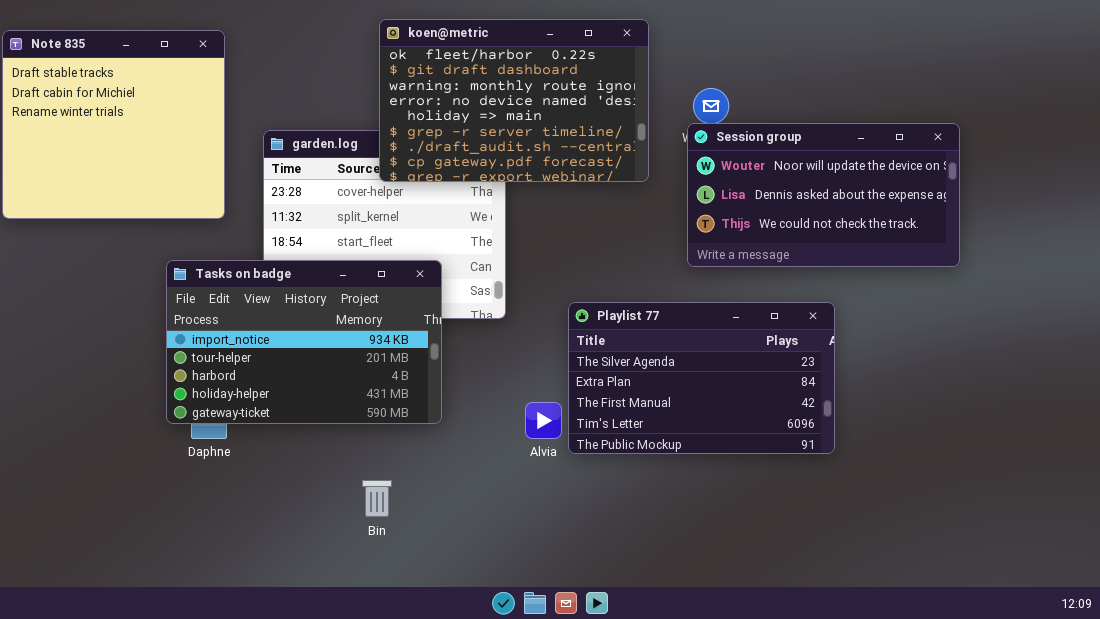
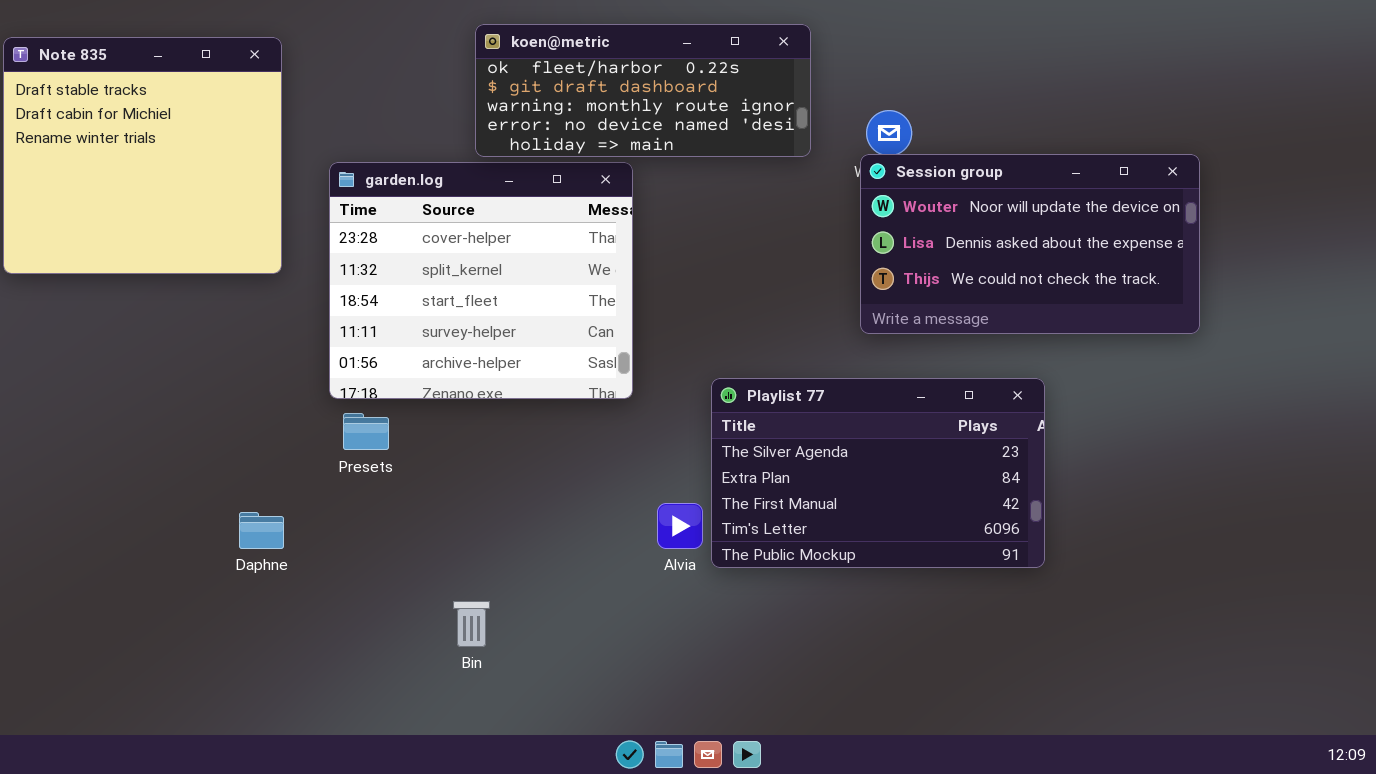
koen@metric: [379,19,649,182] -> [475,24,811,157], resized
Tasks on badge: [166,260,442,424] -> none, closed

